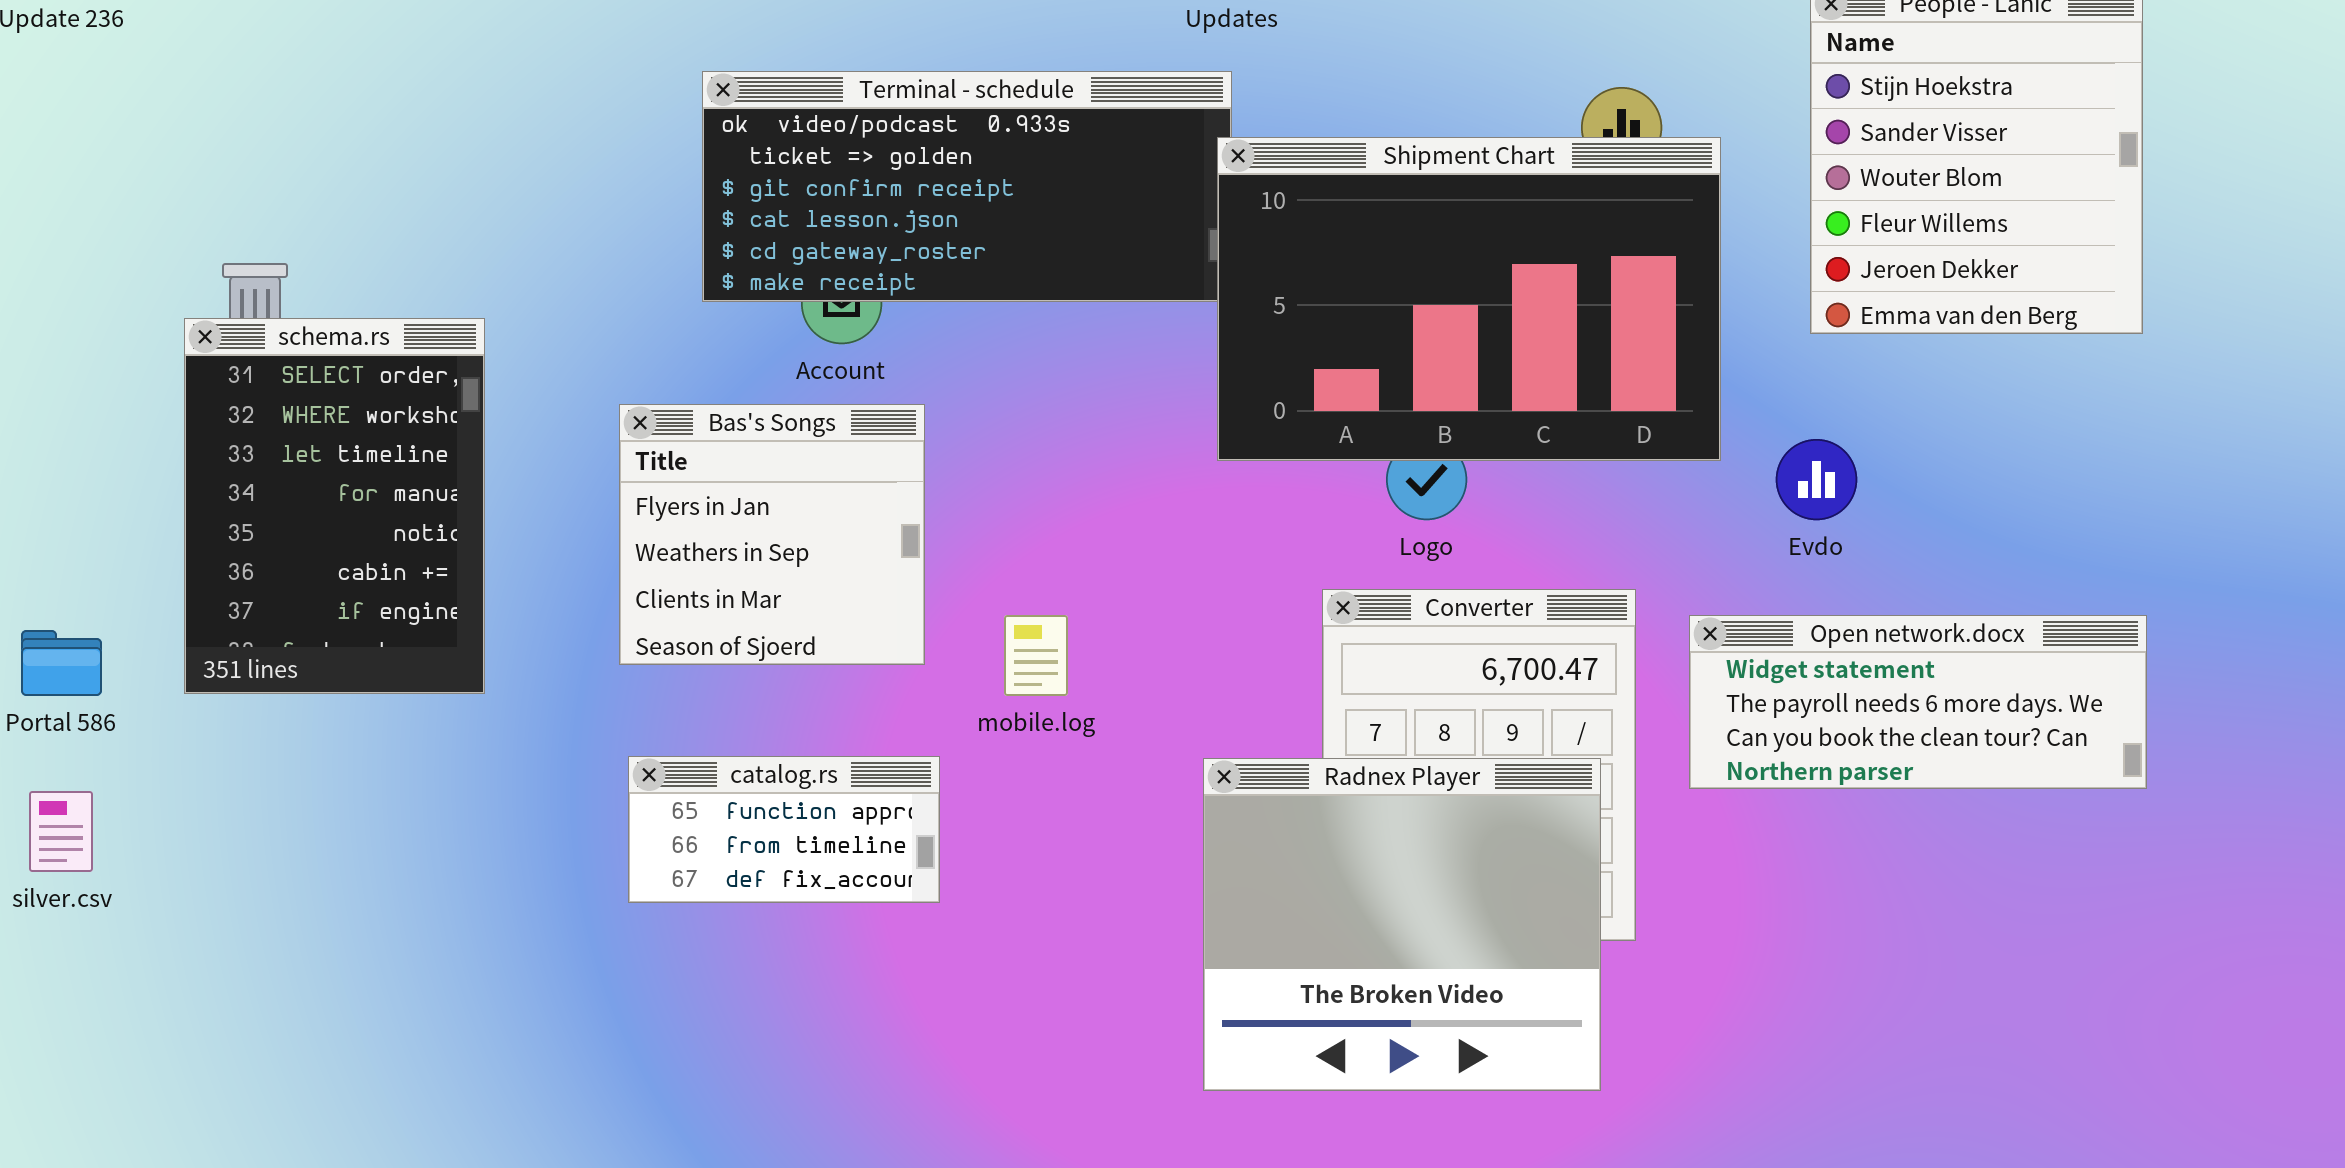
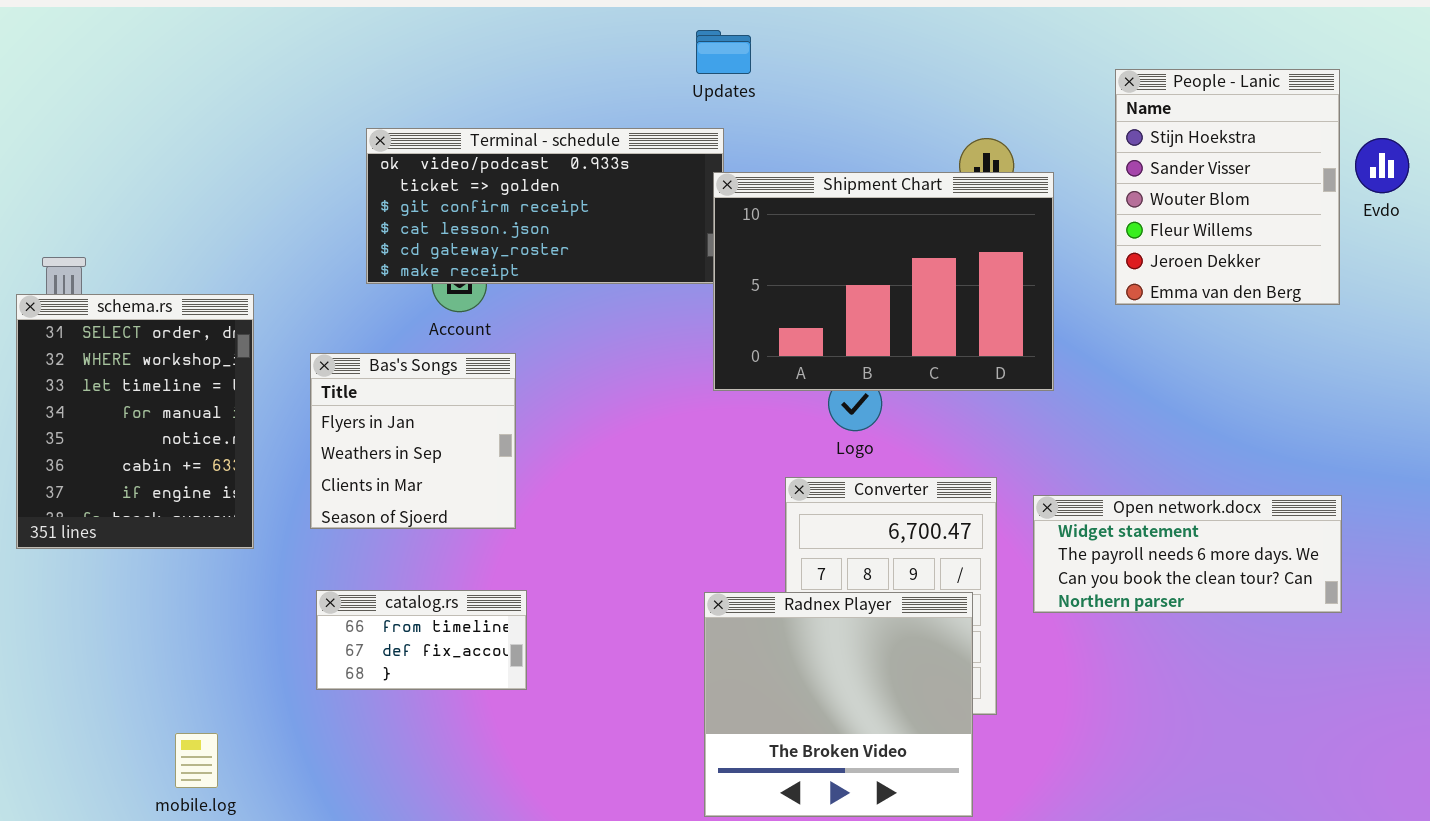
schema.rs: [184,318,485,694] -> [16,294,254,549], resized
Evdo: [1776,439,1857,520] -> [1355,138,1409,193], moved
mobile.log: [1004,615,1068,696] -> [175,733,218,788], moved
catalog.rs: [628,756,940,903] -> [316,590,527,690], scrolled down 1 row

